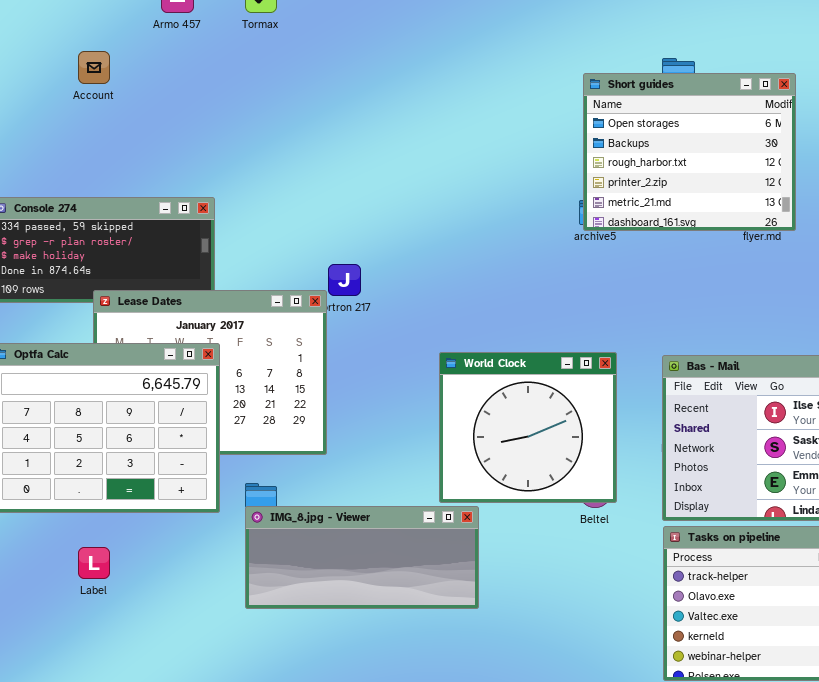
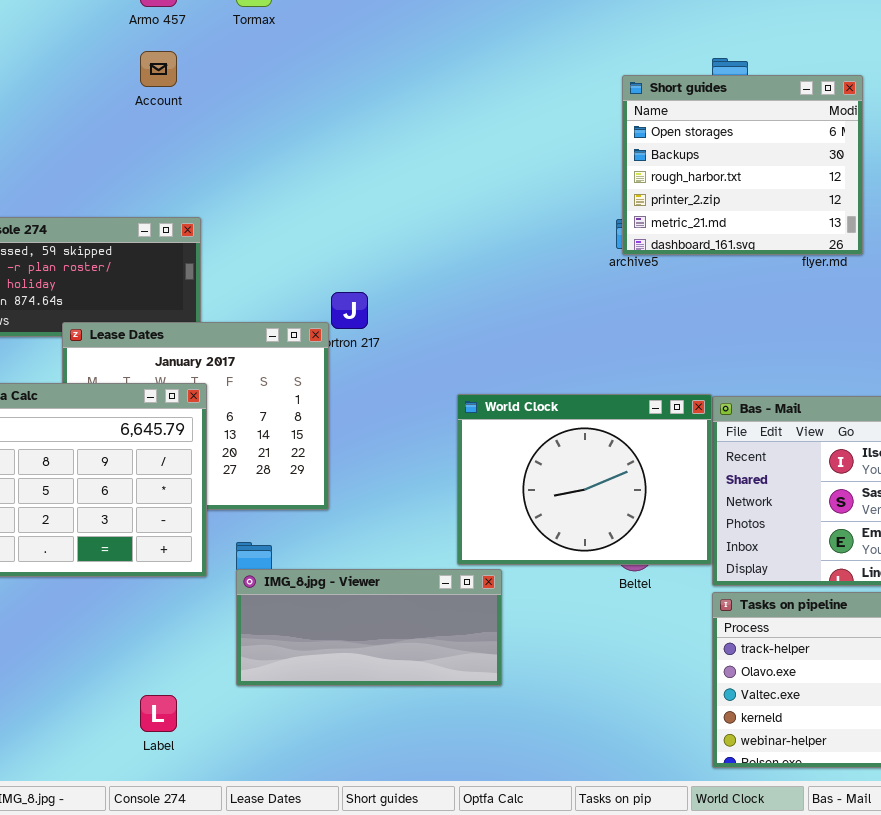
Account: [78,51,110,84] -> [140,51,177,87], moved
World Clock: [439,352,617,503] -> [457,394,712,565], resized
Label: [78,547,110,579] -> [140,695,177,732], moved

